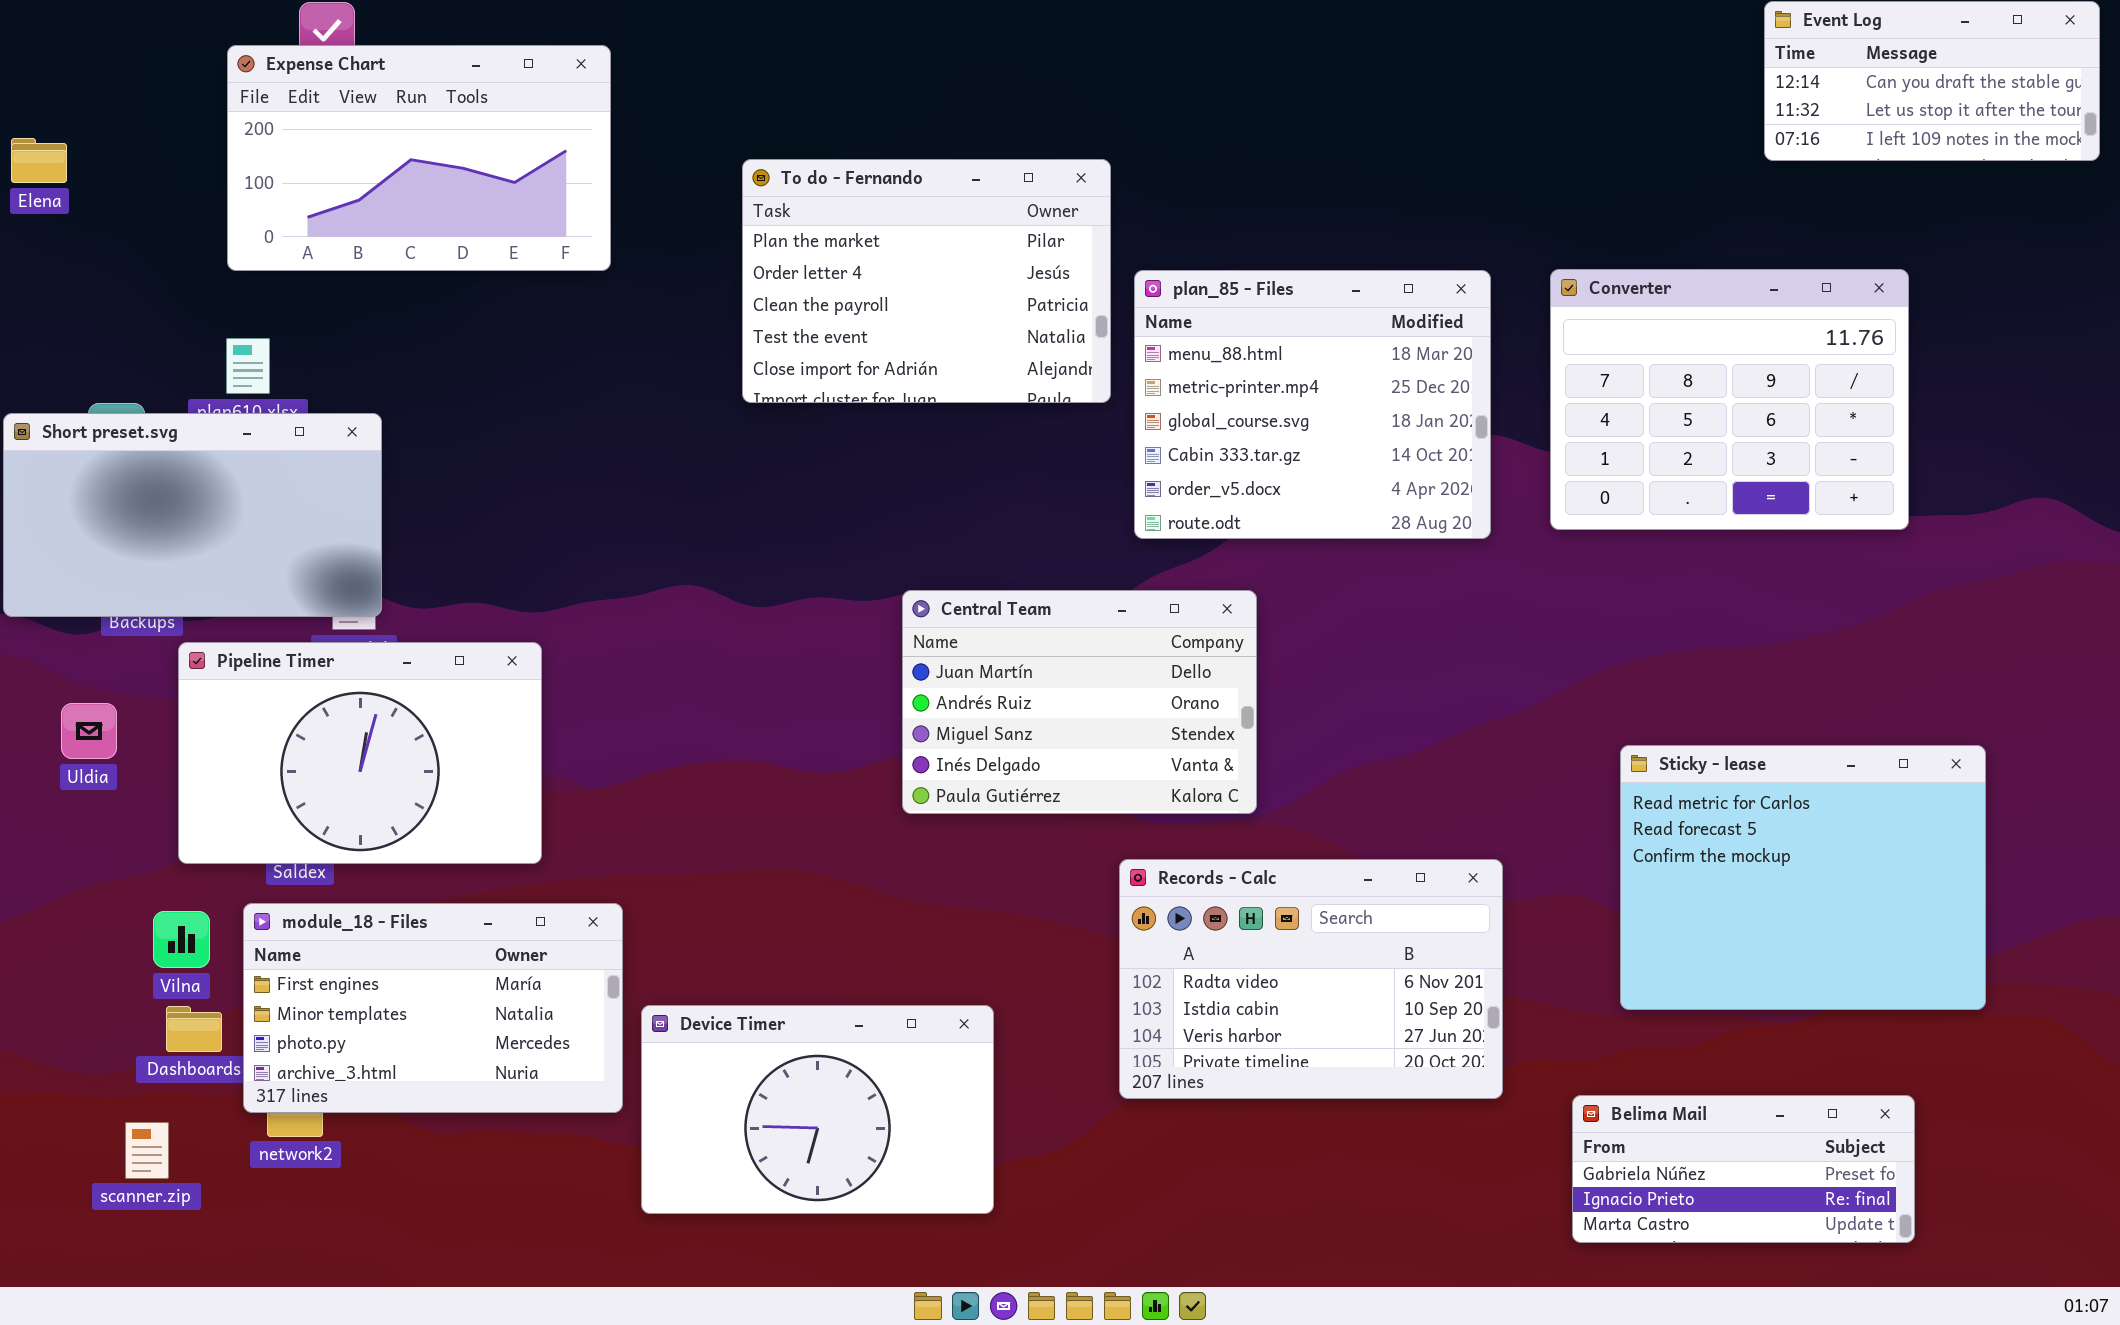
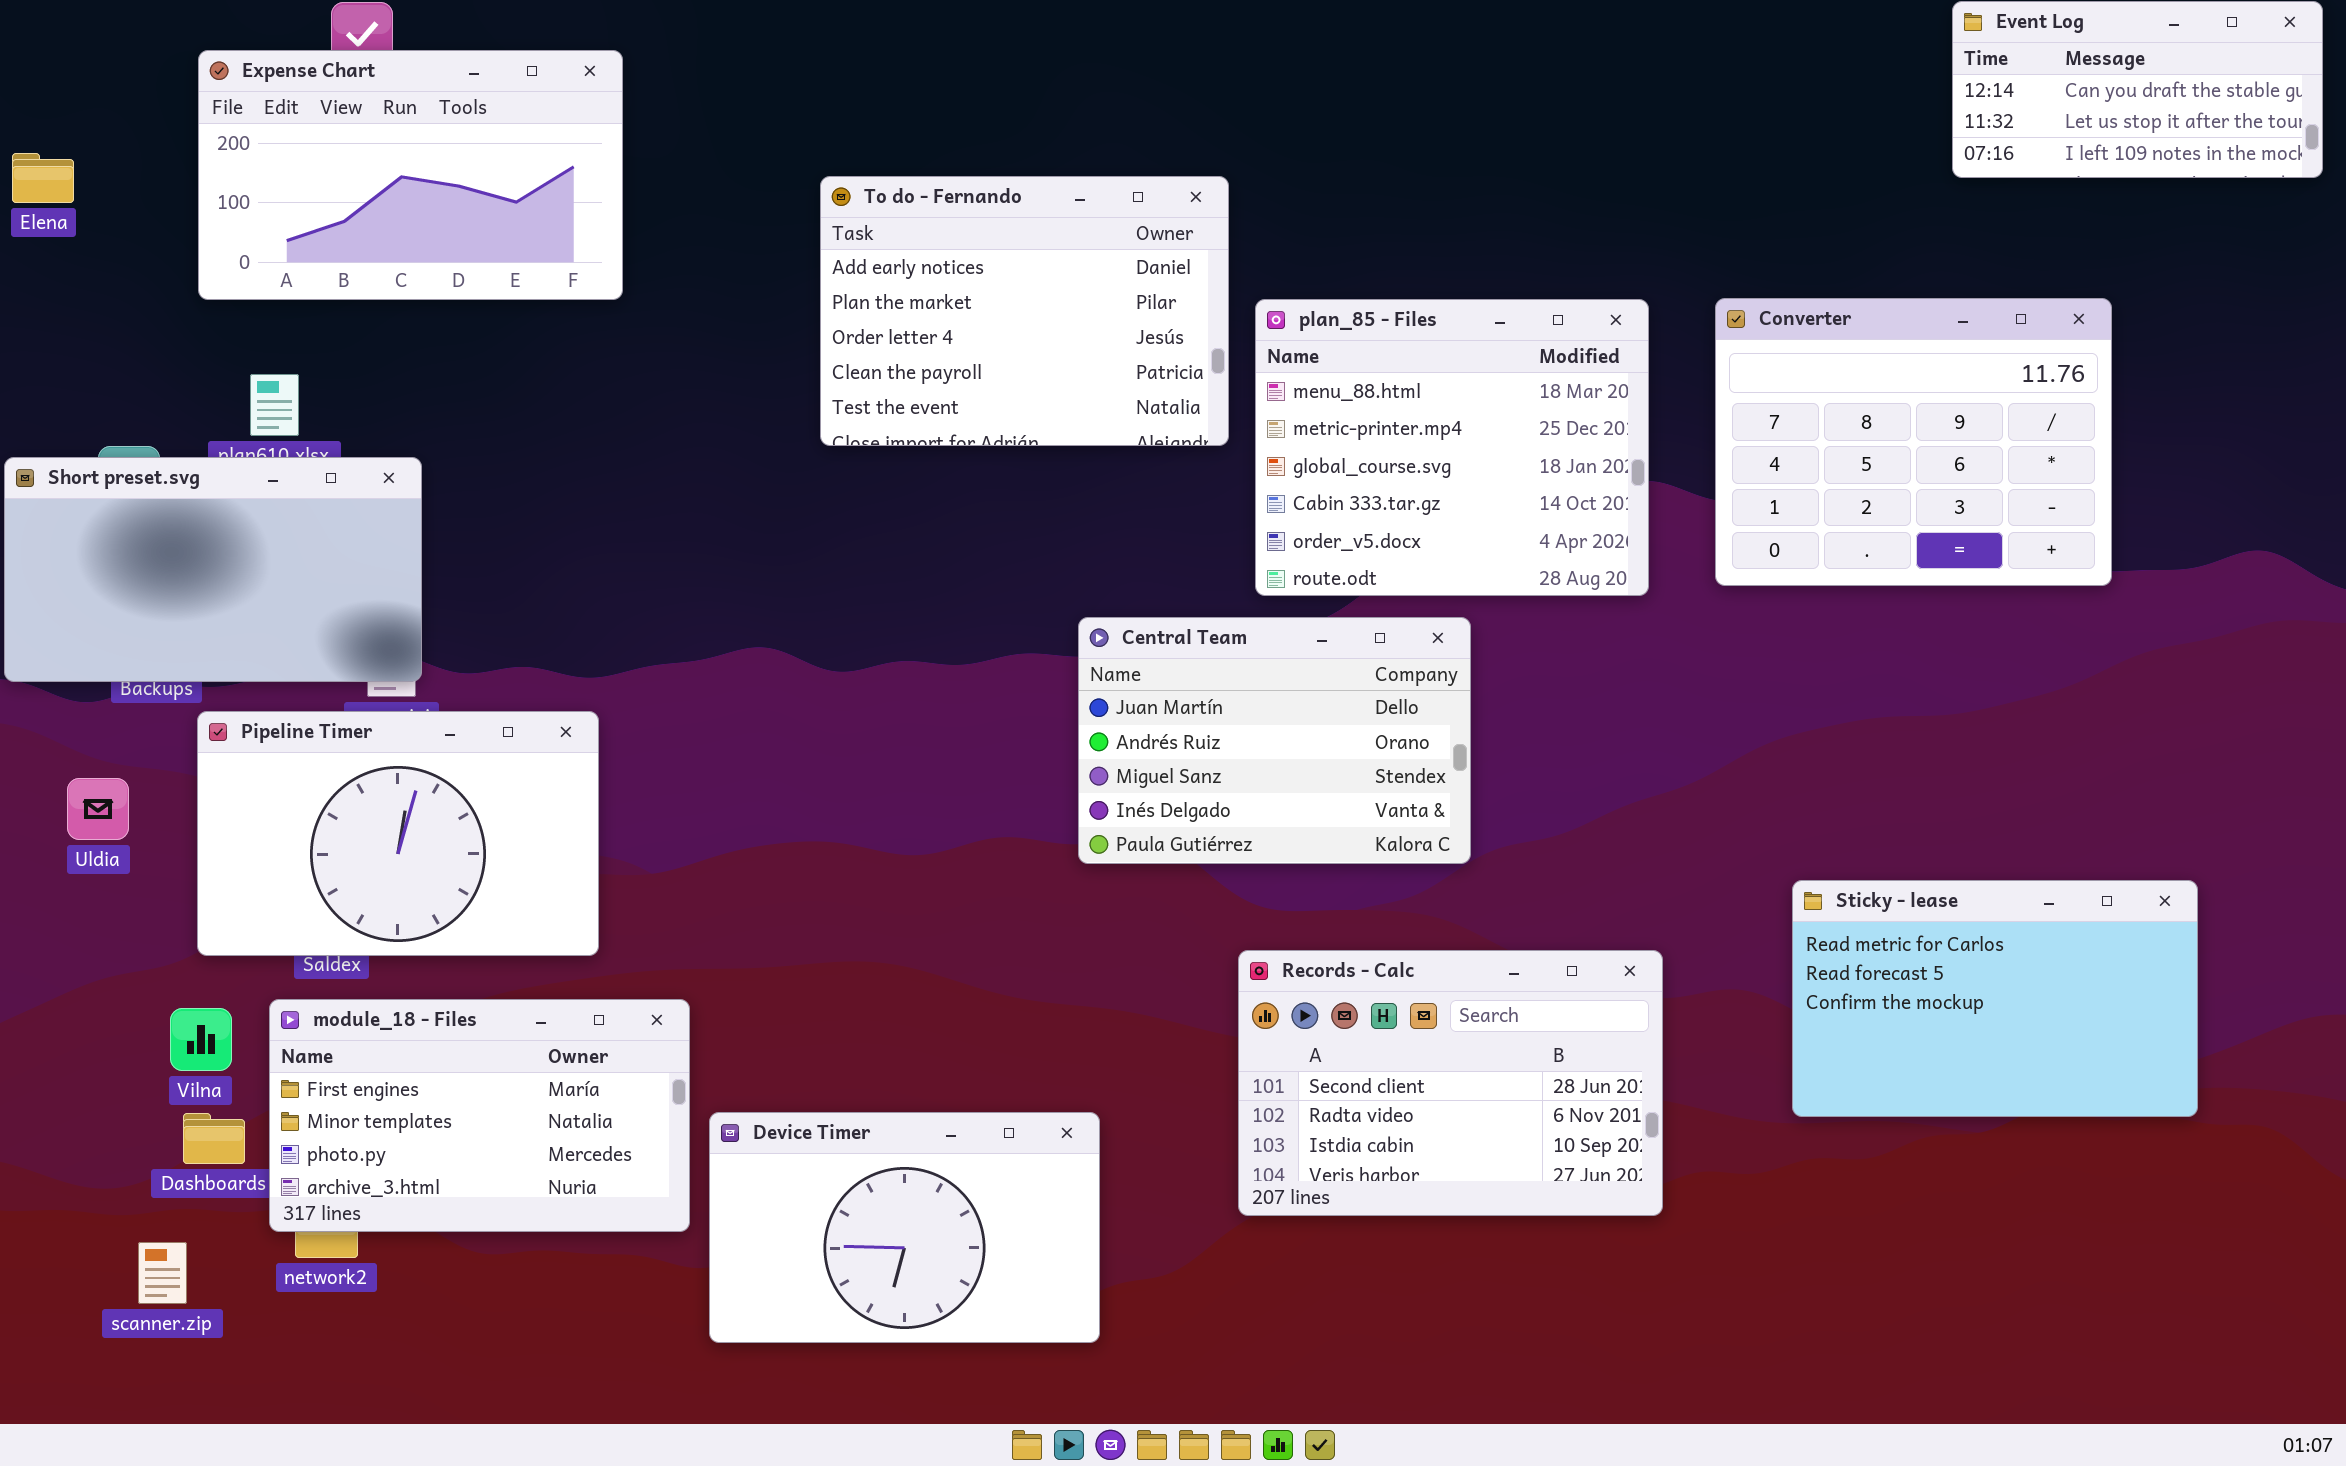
Expense Chart: [227,45,611,271] -> [198,50,623,300], moved
To do - Fernando: [742,159,1111,403] -> [820,176,1229,446], scrolled up 1 row
Central Team: [902,590,1257,814] -> [1078,617,1471,864], moved
Sticky - lease: [1620,745,1986,1010] -> [1792,880,2198,1117], resized
Records - Calc: [1119,859,1503,1099] -> [1238,950,1663,1216], scrolled up 1 row
Belima Mail: [1572,1095,1915,1243] -> none, closed

